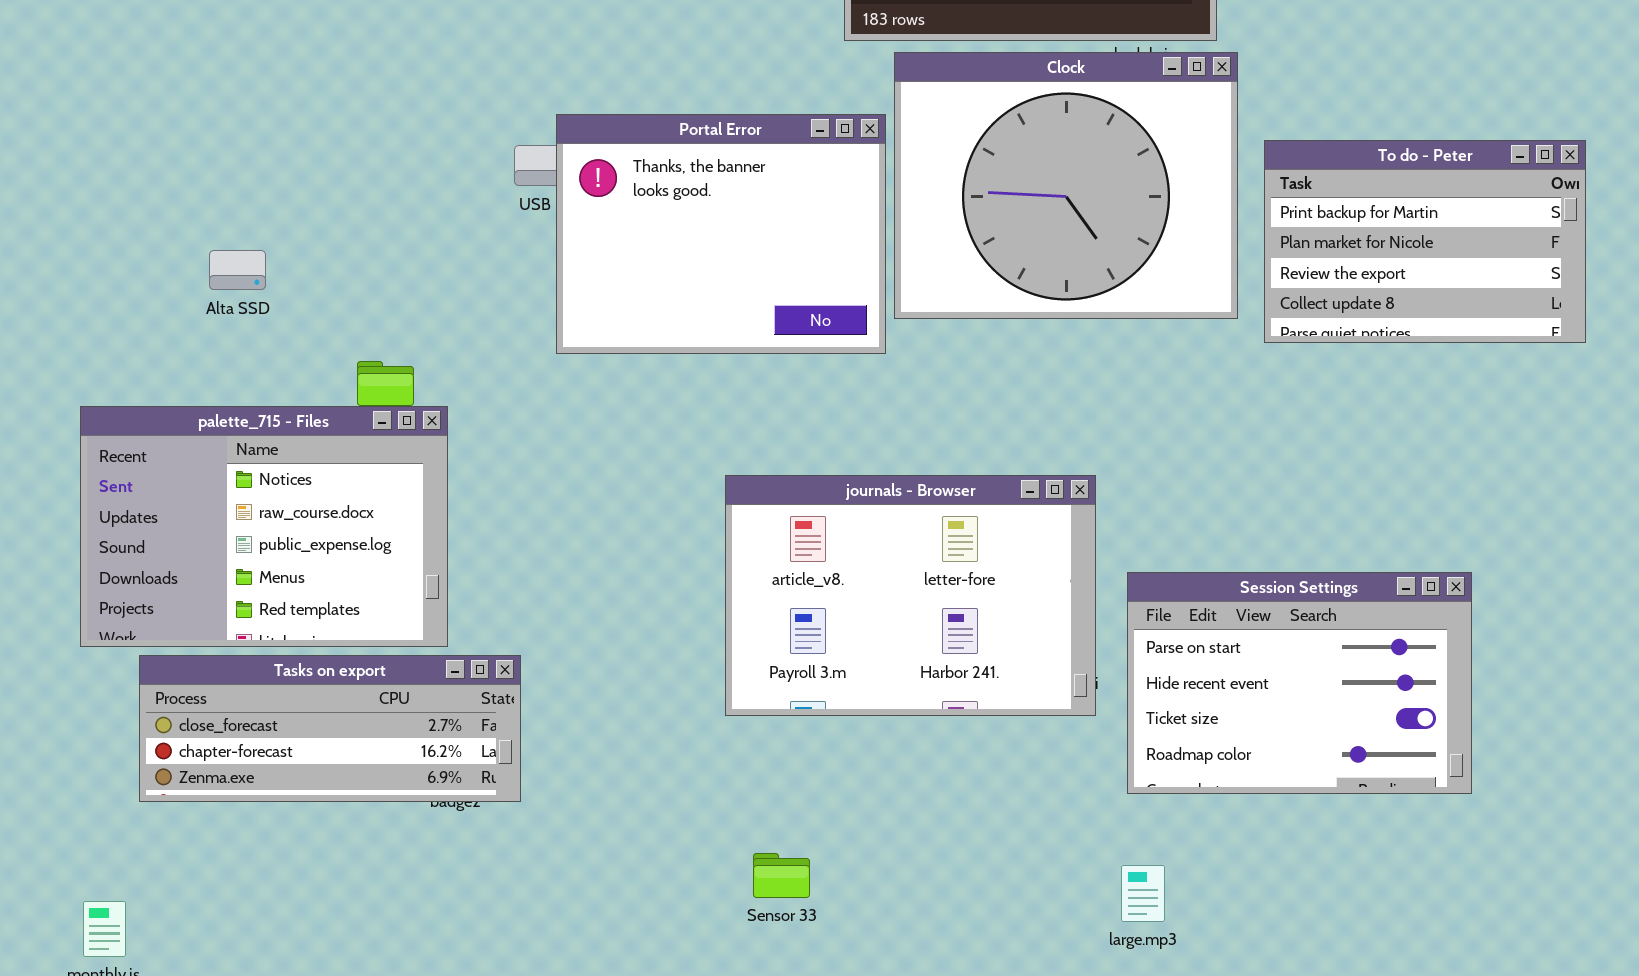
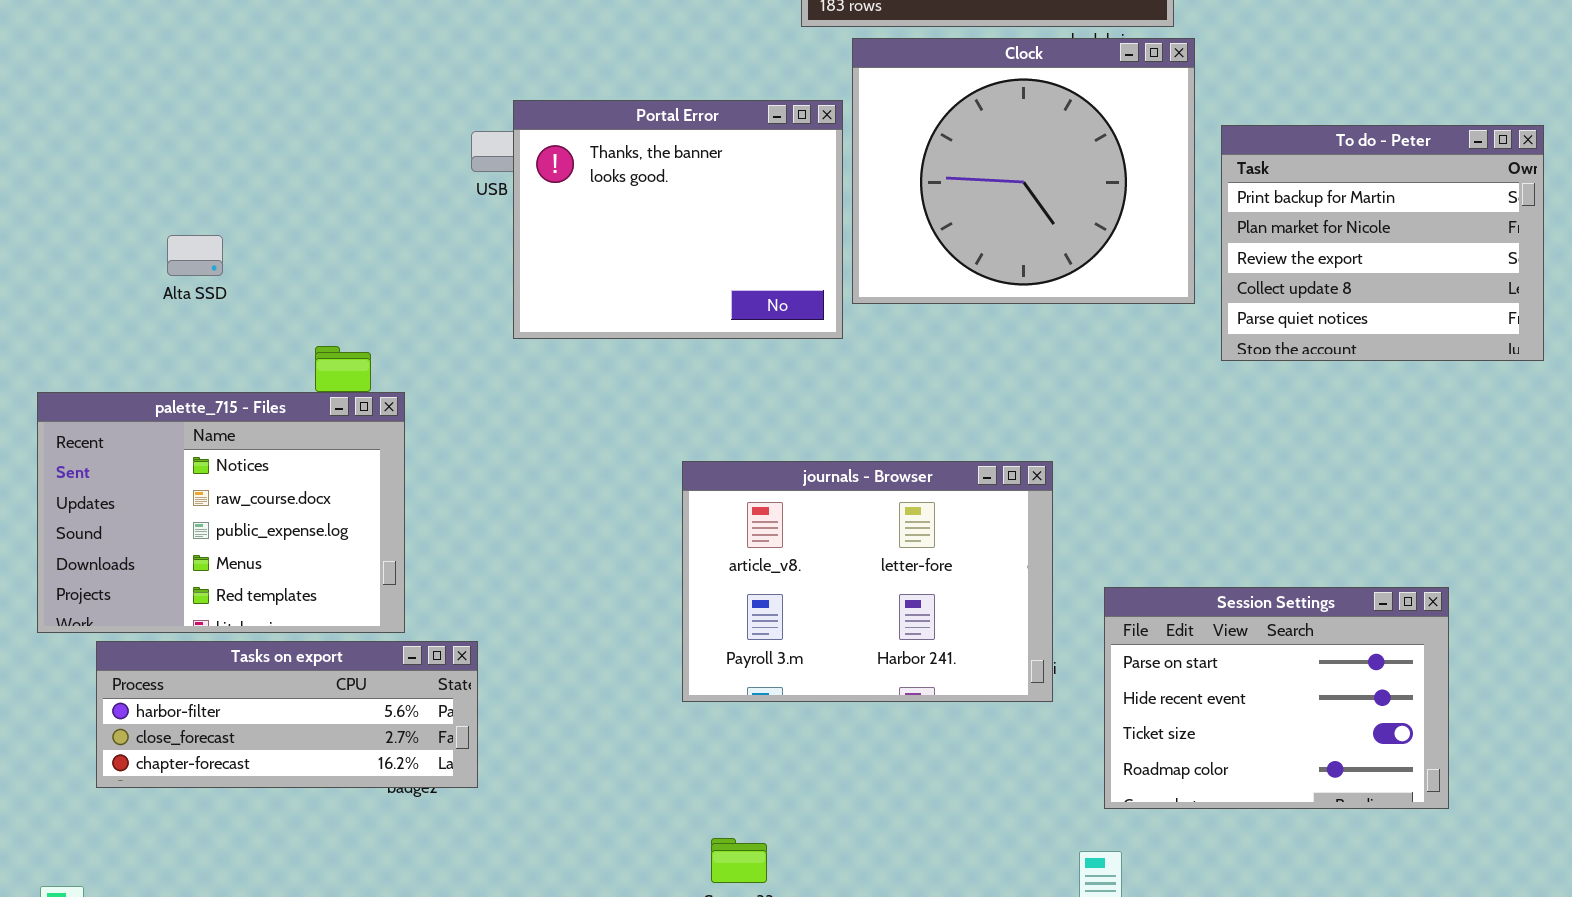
To do - Peter: [1264,140,1586,343] -> [1221,125,1544,361], resized
Session Settings: [1127,572,1472,794] -> [1104,587,1449,809], moved
Tasks on export: [139,655,521,802] -> [96,641,478,788], scrolled up 1 row

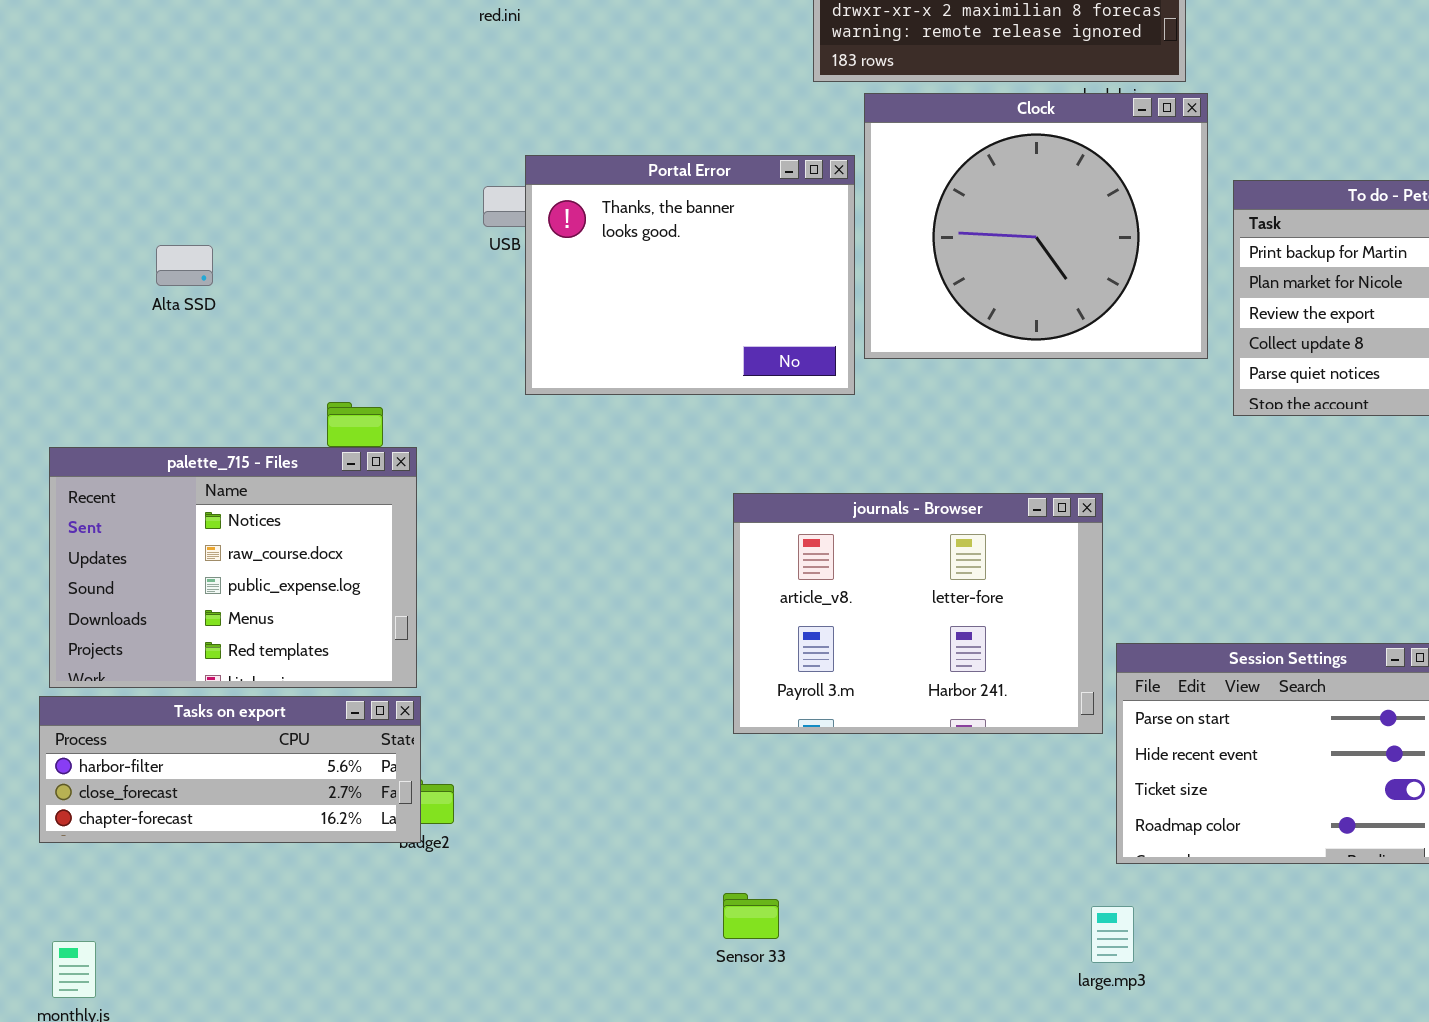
Alta SSD: [167,235,223,276] -> [156,245,213,286], moved
journals - Browser: [682,461,1053,702] -> [733,493,1103,734], moved
Tasks on export: [96,641,478,788] -> [39,696,421,843], moved

